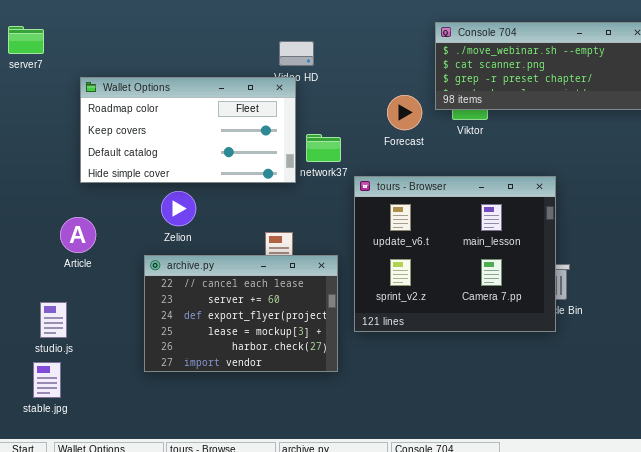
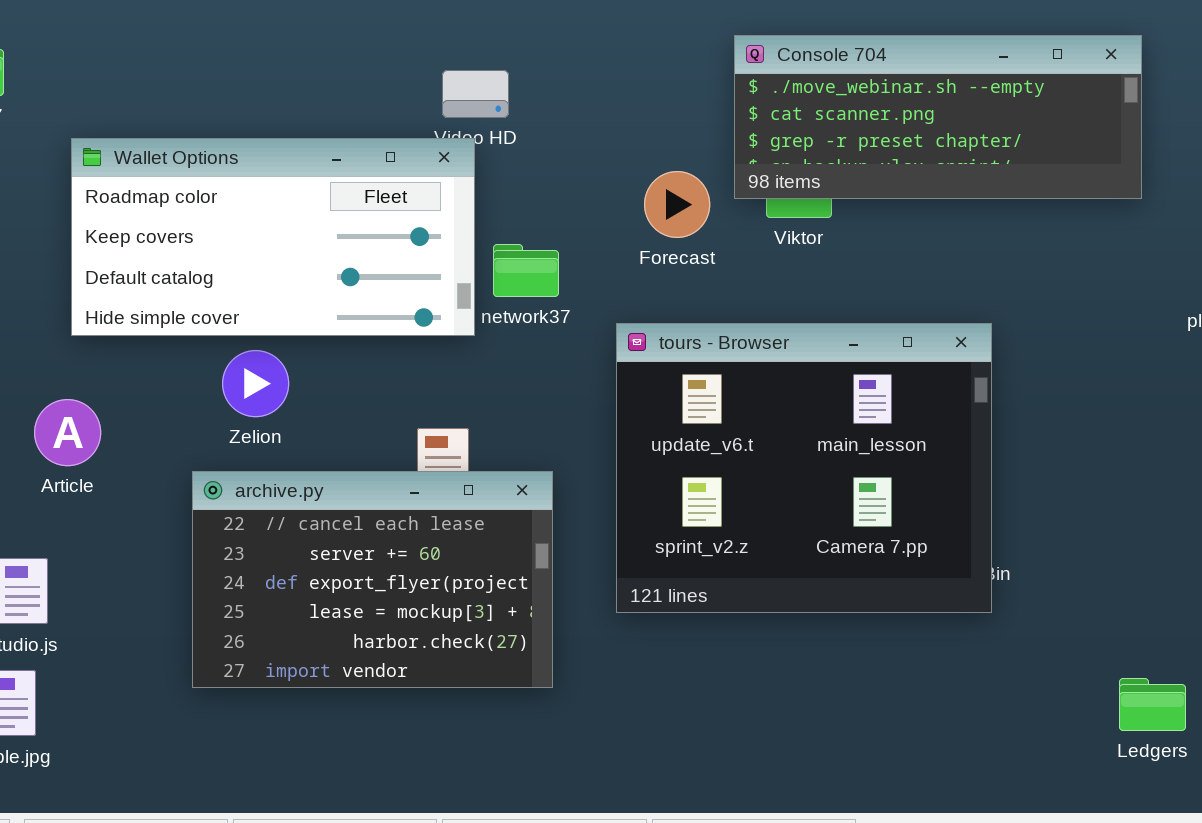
tours - Browser: [354,176,556,332] -> [616,323,992,613], moved

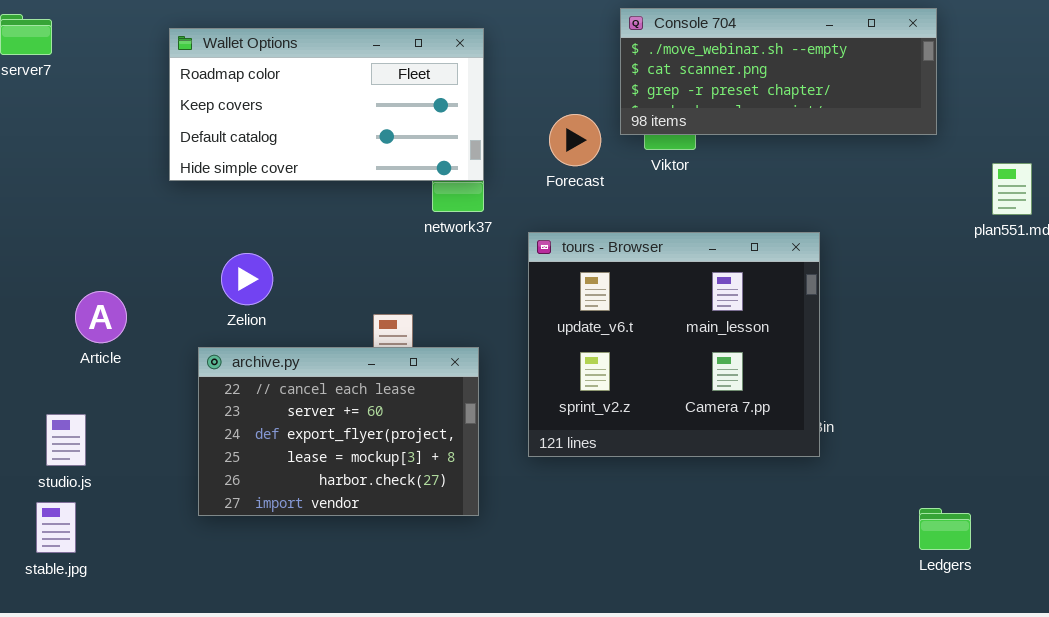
Wallet Options: [71,138,475,336] -> [169,28,484,181], moved

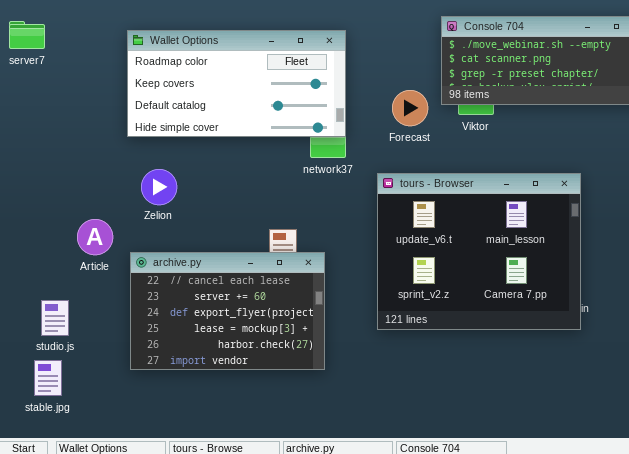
Zelion: [221,253,273,305] -> [141,169,177,205], moved
Article: [75,291,127,343] -> [77,219,113,255], moved
archive.py: [198,347,479,516] -> [130,252,325,370], moved

